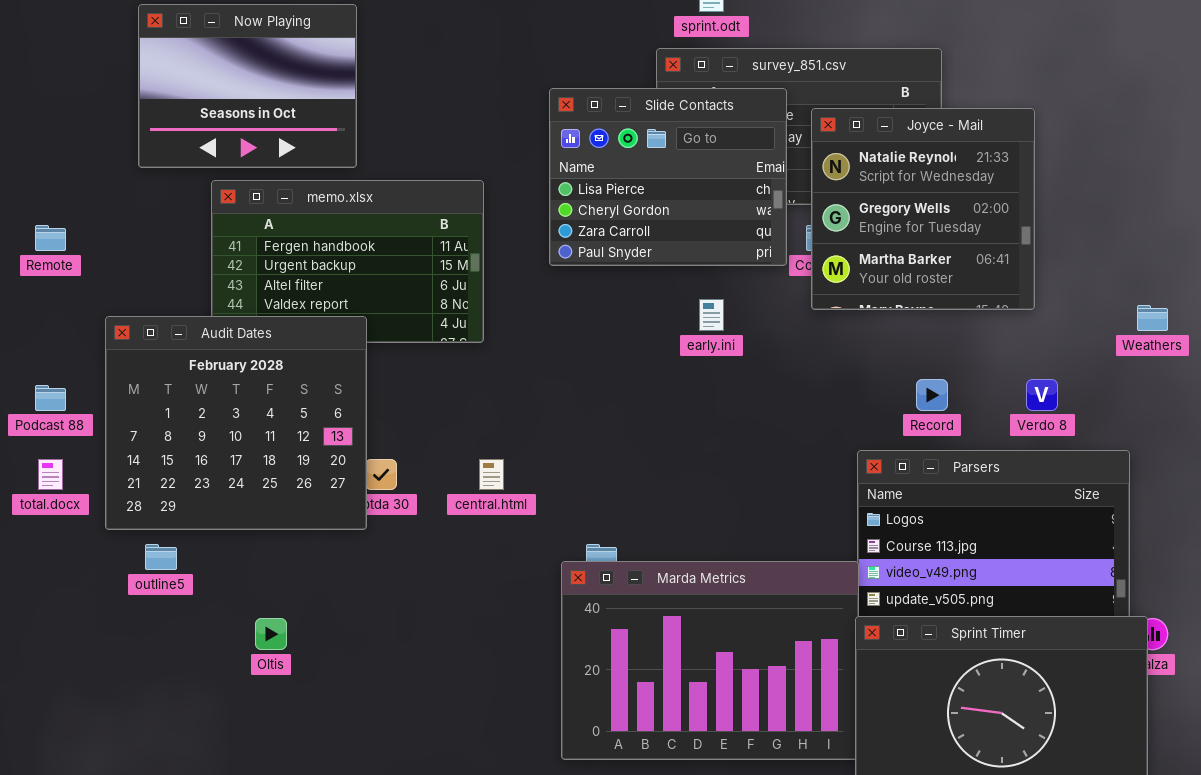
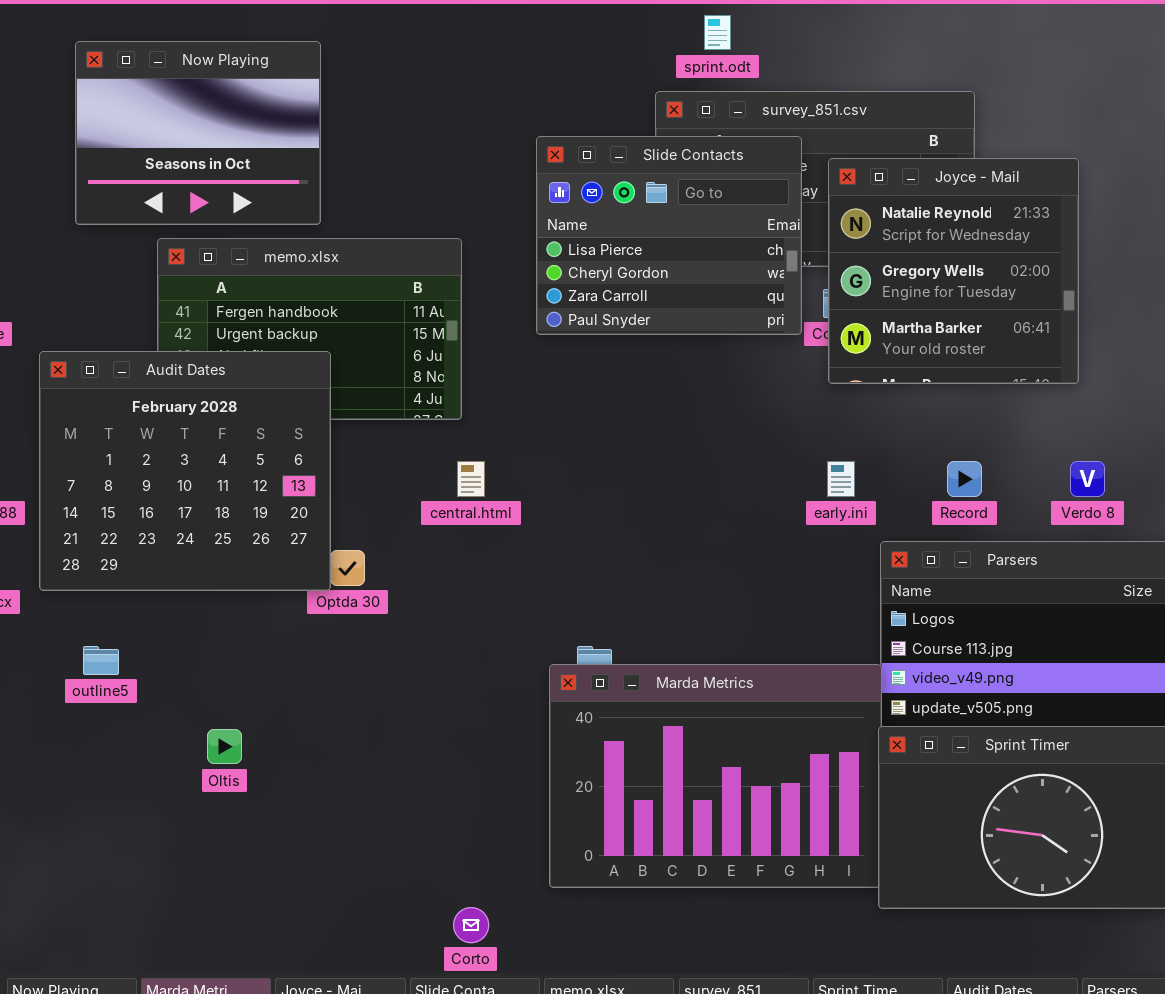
early.ini: [699,299,724,331] -> [827,461,855,497], moved
Audit Dates: [105,316,367,530] -> [39,351,331,591], moved
central.html: [479,459,504,490] -> [457,461,485,497], moved

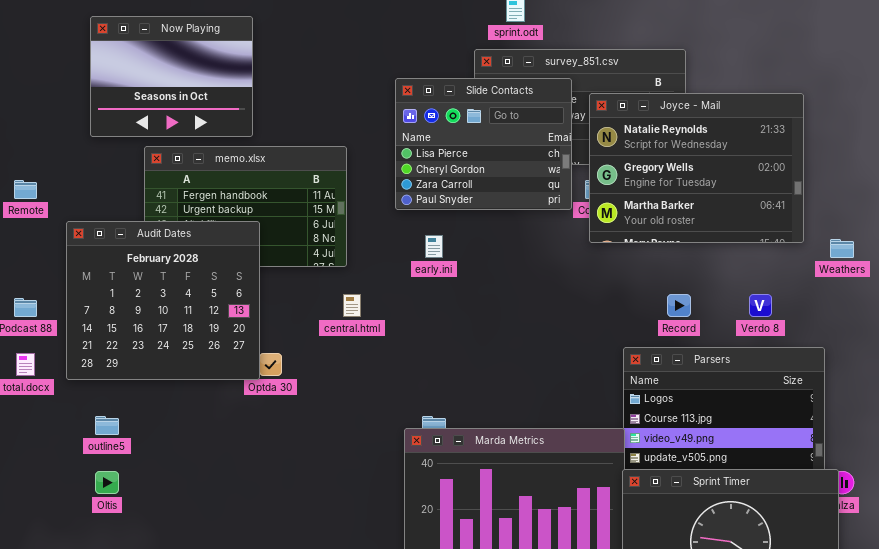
Joyce - Mail: [828,158,1079,384] -> [589,93,804,243], resized
early.ini: [827,461,855,497] -> [425,235,443,258], moved
Oltis: [207,729,242,764] -> [95,471,119,494], moved

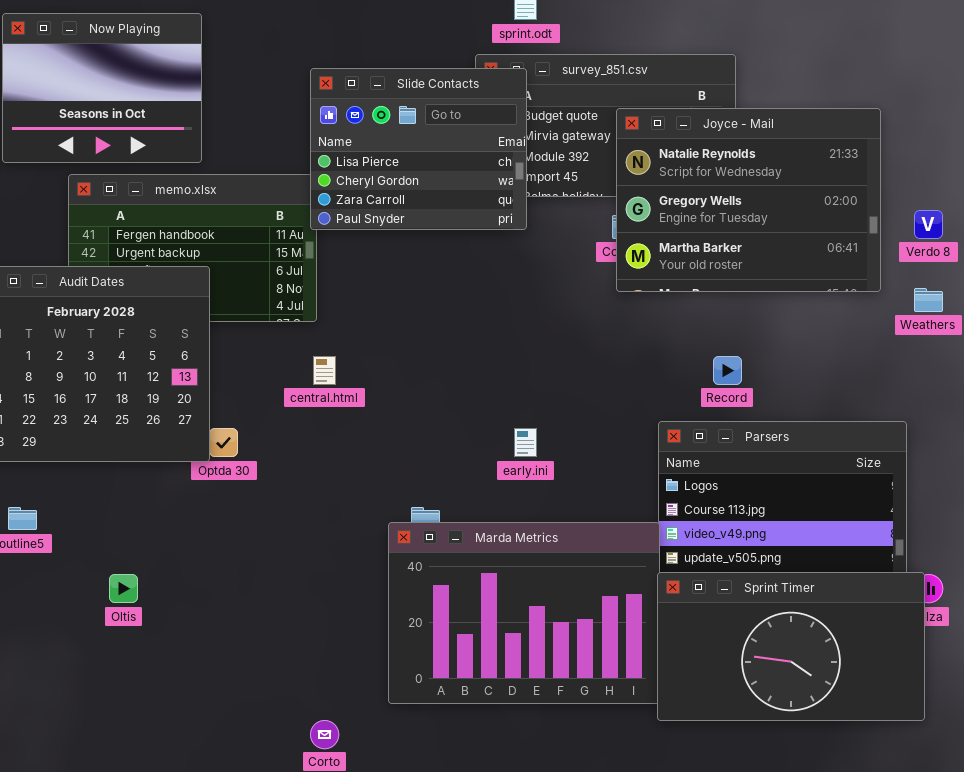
Slide Contacts: [395,78,572,210] -> [310,68,527,230], moved
early.ini: [425,235,443,258] -> [514,428,537,457], moved
Verdo 8: [749,294,772,317] -> [914,210,943,239], moved
Oltis: [95,471,119,494] -> [109,574,138,603], moved

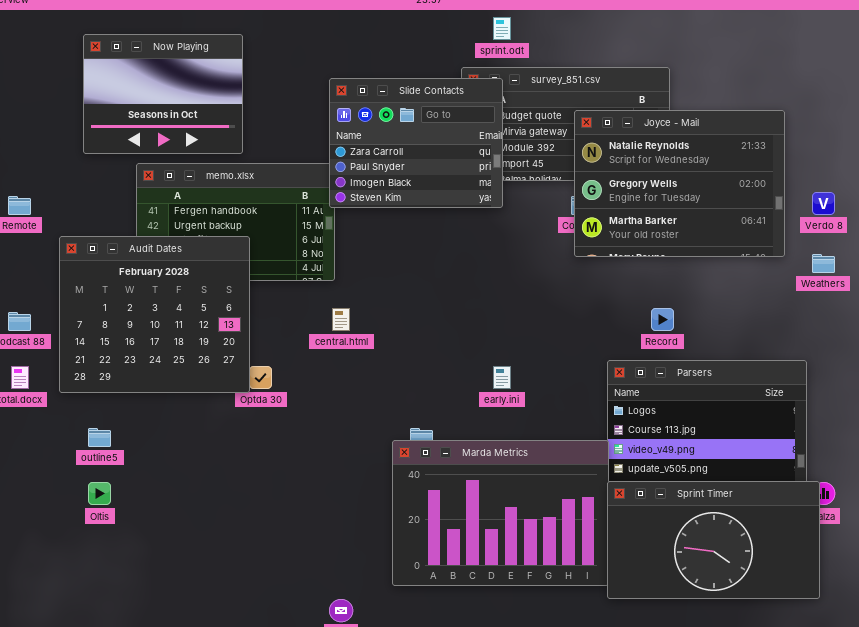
Slide Contacts: [310,68,527,230] -> [329,78,503,208], scrolled down 2 rows
Oltis: [109,574,138,603] -> [88,482,111,505], moved

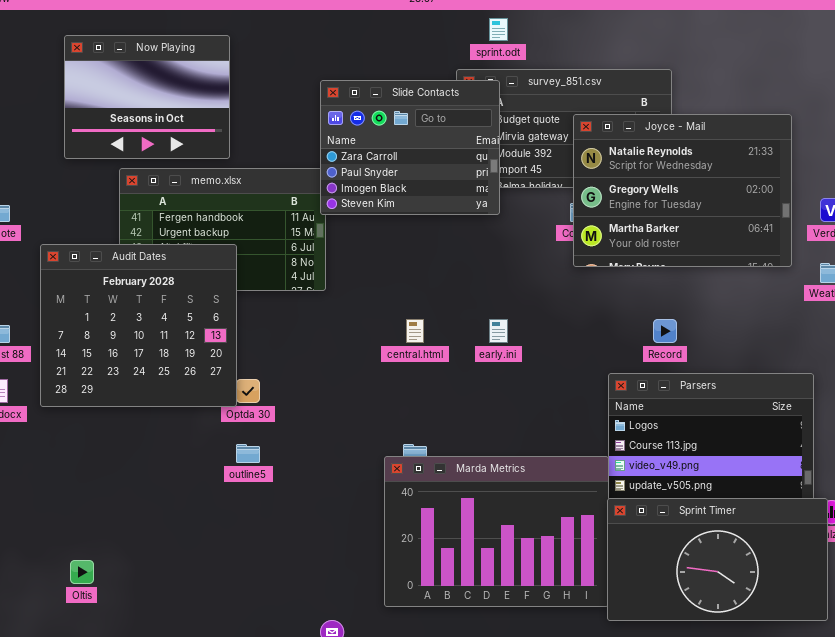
central.html: [332,308,350,331] -> [406,319,424,343], moved
early.ini: [493,366,511,389] -> [489,319,508,343], moved
outline5: [88,428,111,447] -> [236,444,260,463], moved
Oltis: [88,482,111,505] -> [70,560,94,584], moved

